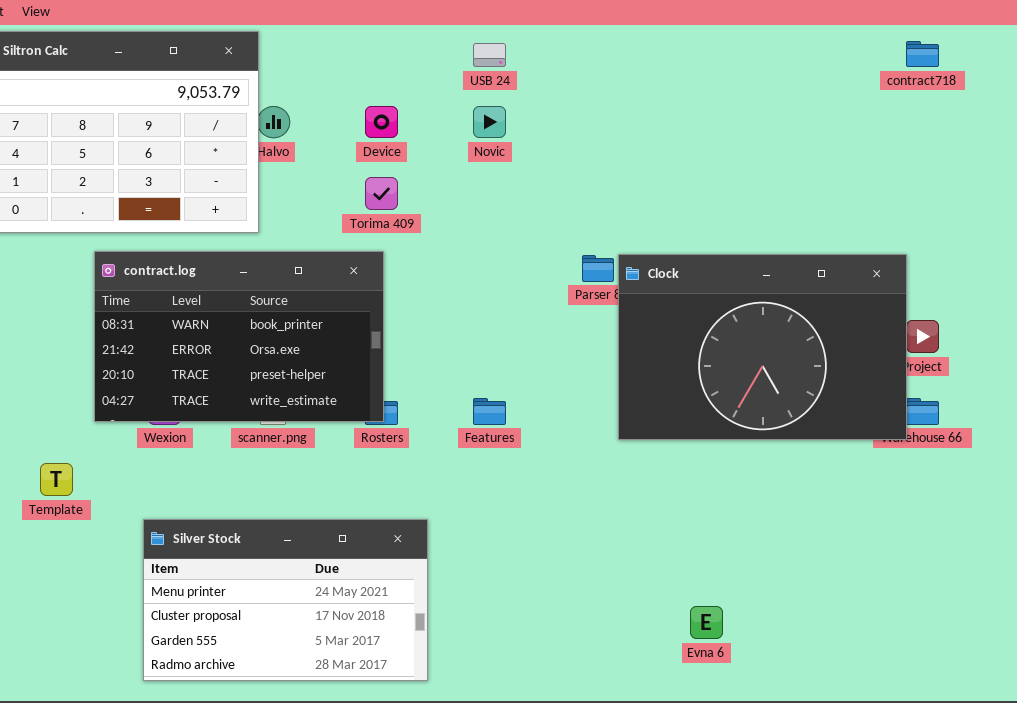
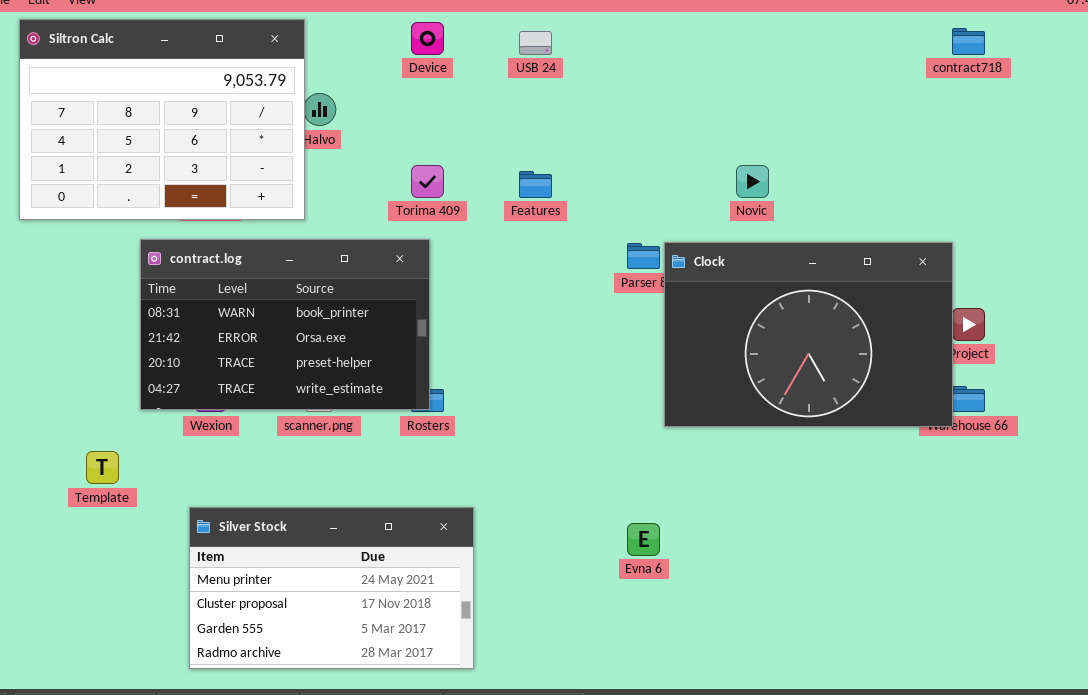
Device: [365,106,398,138] -> [411,22,444,55], moved
Novic: [473,106,506,138] -> [736,165,769,198], moved
Features: [473,398,506,425] -> [519,171,552,198], moved
Evna 6: [690,606,723,639] -> [627,523,660,556], moved

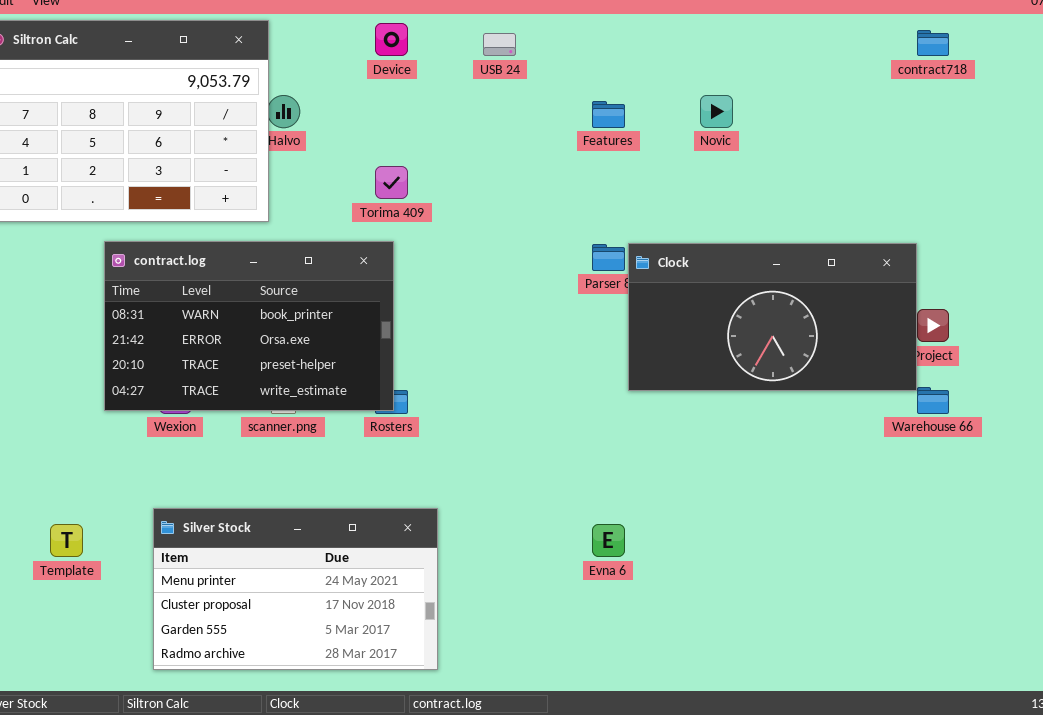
Novic: [736,165,769,198] -> [700,95,733,128], moved
Features: [519,171,552,198] -> [592,101,625,128], moved
Clock: [664,242,953,427] -> [628,243,917,391], resized
Template: [86,451,119,484] -> [50,524,83,557], moved

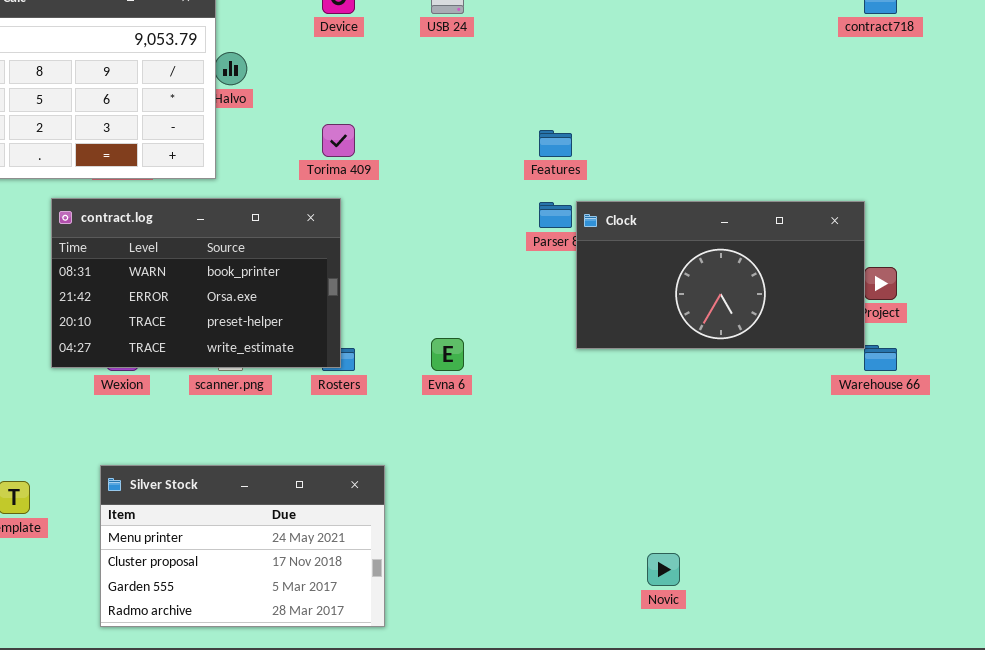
Novic: [700,95,733,128] -> [647,553,680,586], moved
Features: [592,101,625,128] -> [539,130,572,157], moved
Evna 6: [592,524,625,557] -> [431,338,464,371], moved

